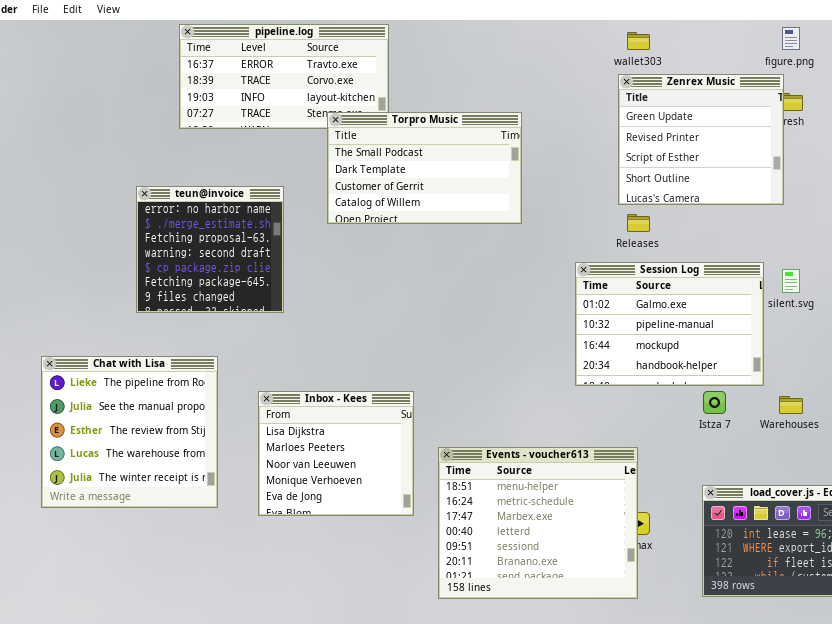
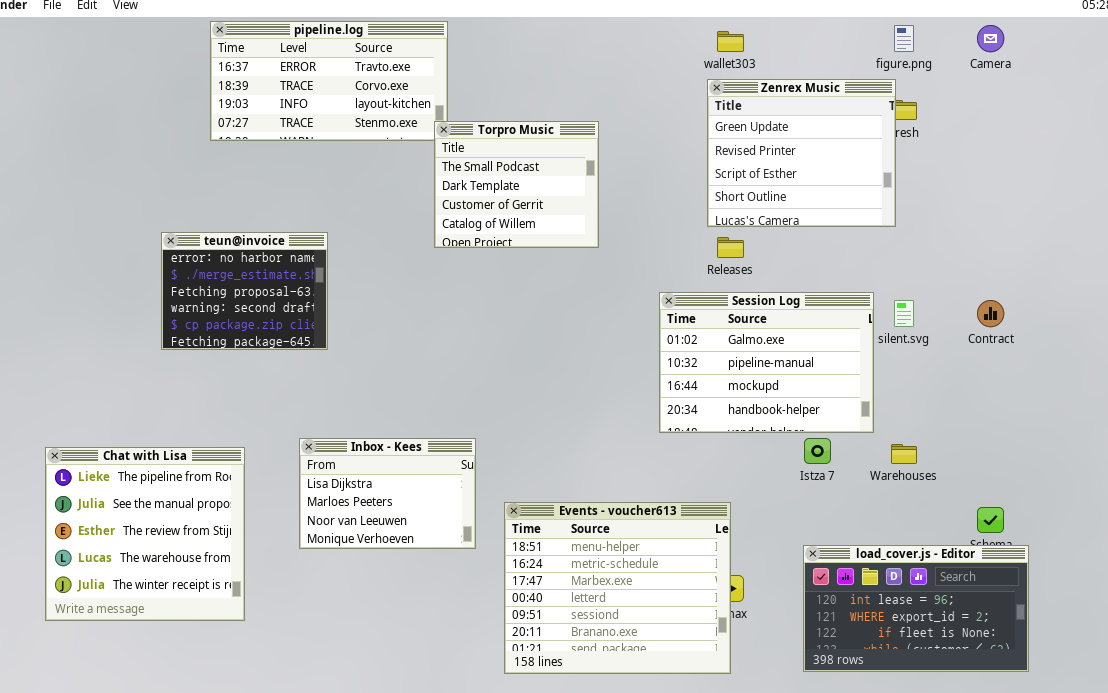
Torpro Music: [327,112,522,224] -> [434,121,599,248], resized
teun@invoice: [136,186,284,313] -> [161,232,328,350], resized
Chat with Lisa: [41,356,218,508] -> [45,447,245,621], moved
Inbox - Kees: [258,391,414,516] -> [299,438,476,549], resized

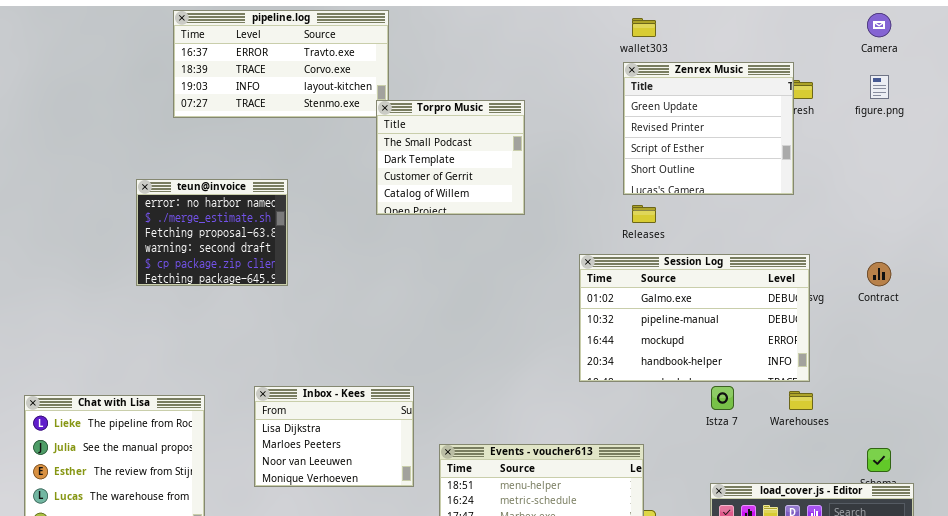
figure.png: [894,25,914,52] -> [870,75,889,99], moved
teun@invoice: [161,232,328,350] -> [136,179,288,286], moved
Session Log: [659,292,874,433] -> [579,254,810,382], resized

